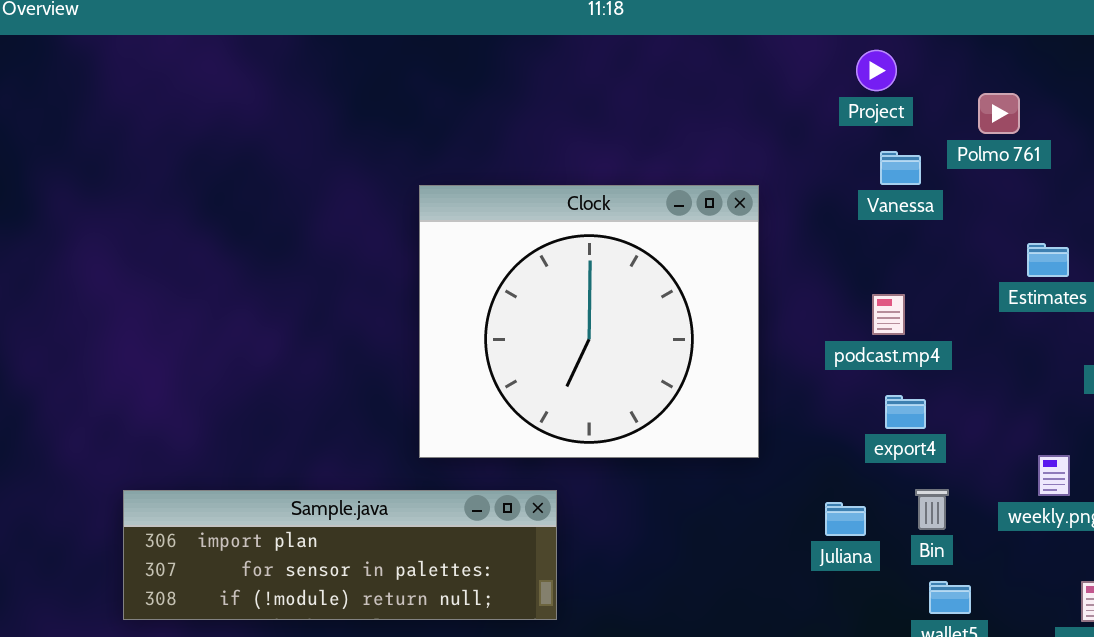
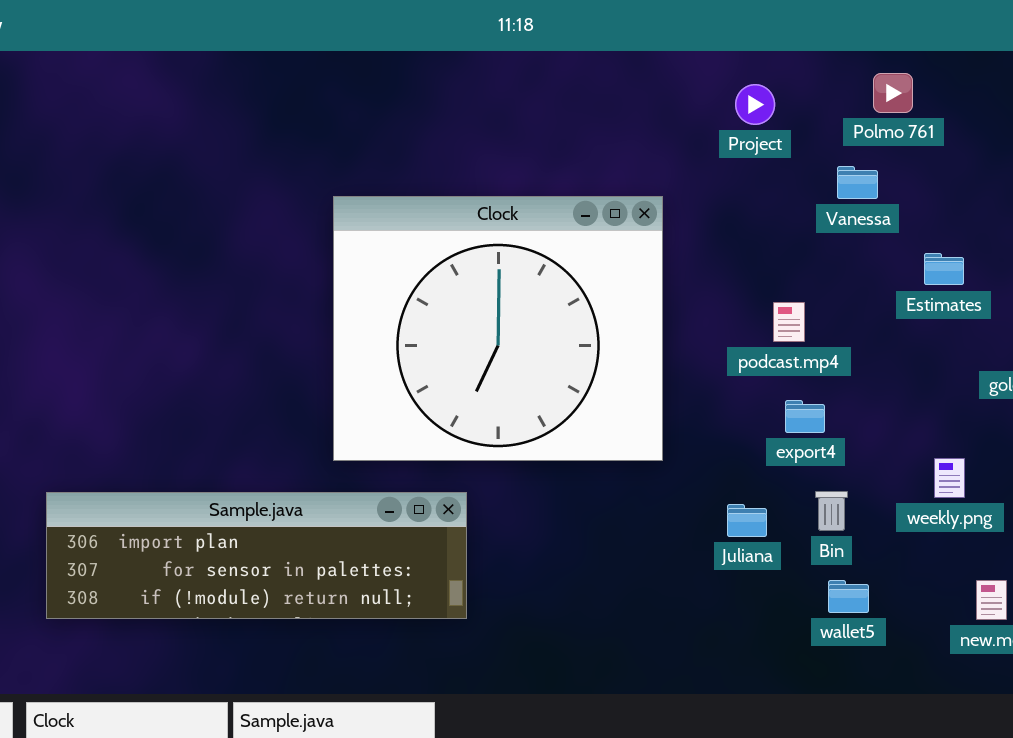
Project: [856,50,897,91] -> [735,84,775,125], moved
Polmo 761: [978,93,1020,134] -> [873,73,913,113], moved
Vanessa: [880,151,921,185] -> [837,166,878,199], moved

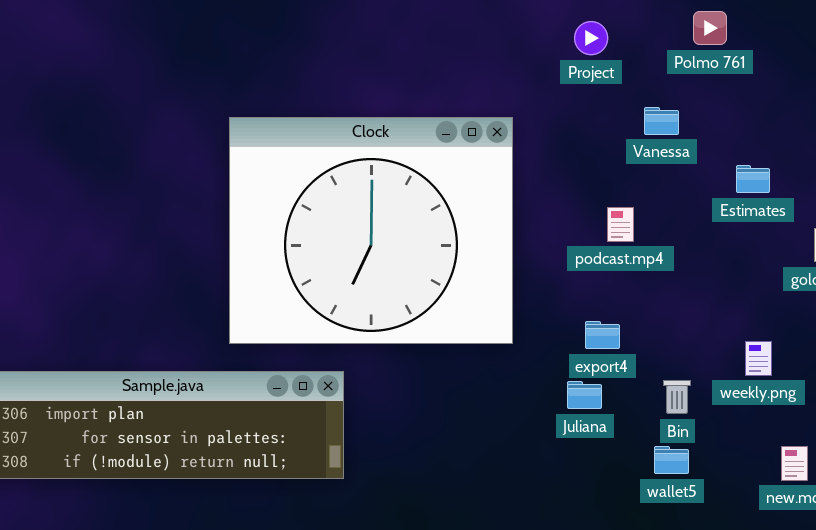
Vanessa: [837,166,878,199] -> [644,107,679,135], moved
export4: [785,400,825,433] -> [585,321,620,349], moved
Bin: [815,491,848,531] -> [663,380,691,414], moved

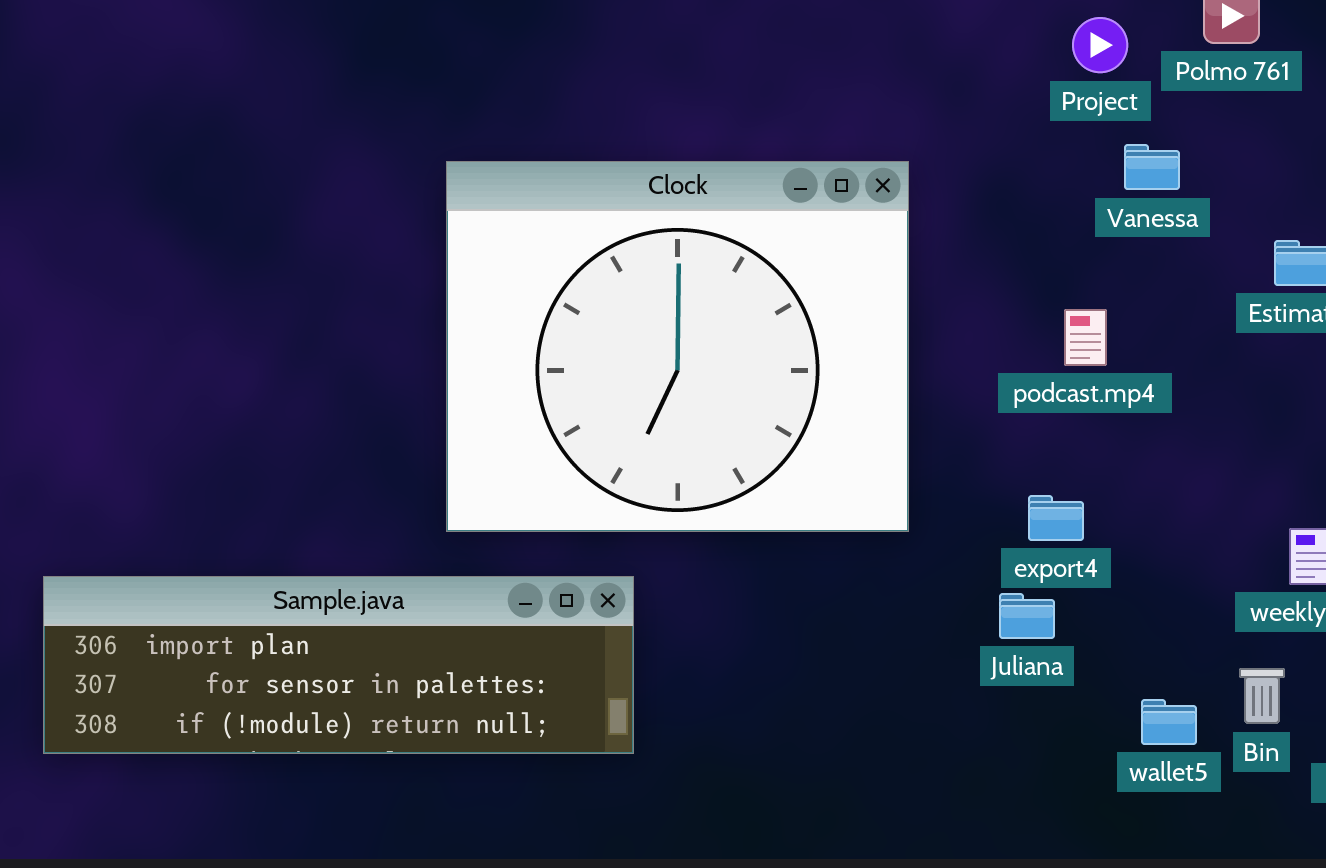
Project: [574,21,608,55] -> [1072,17,1128,73], moved
Bin: [663,380,691,414] -> [1239,668,1285,724], moved

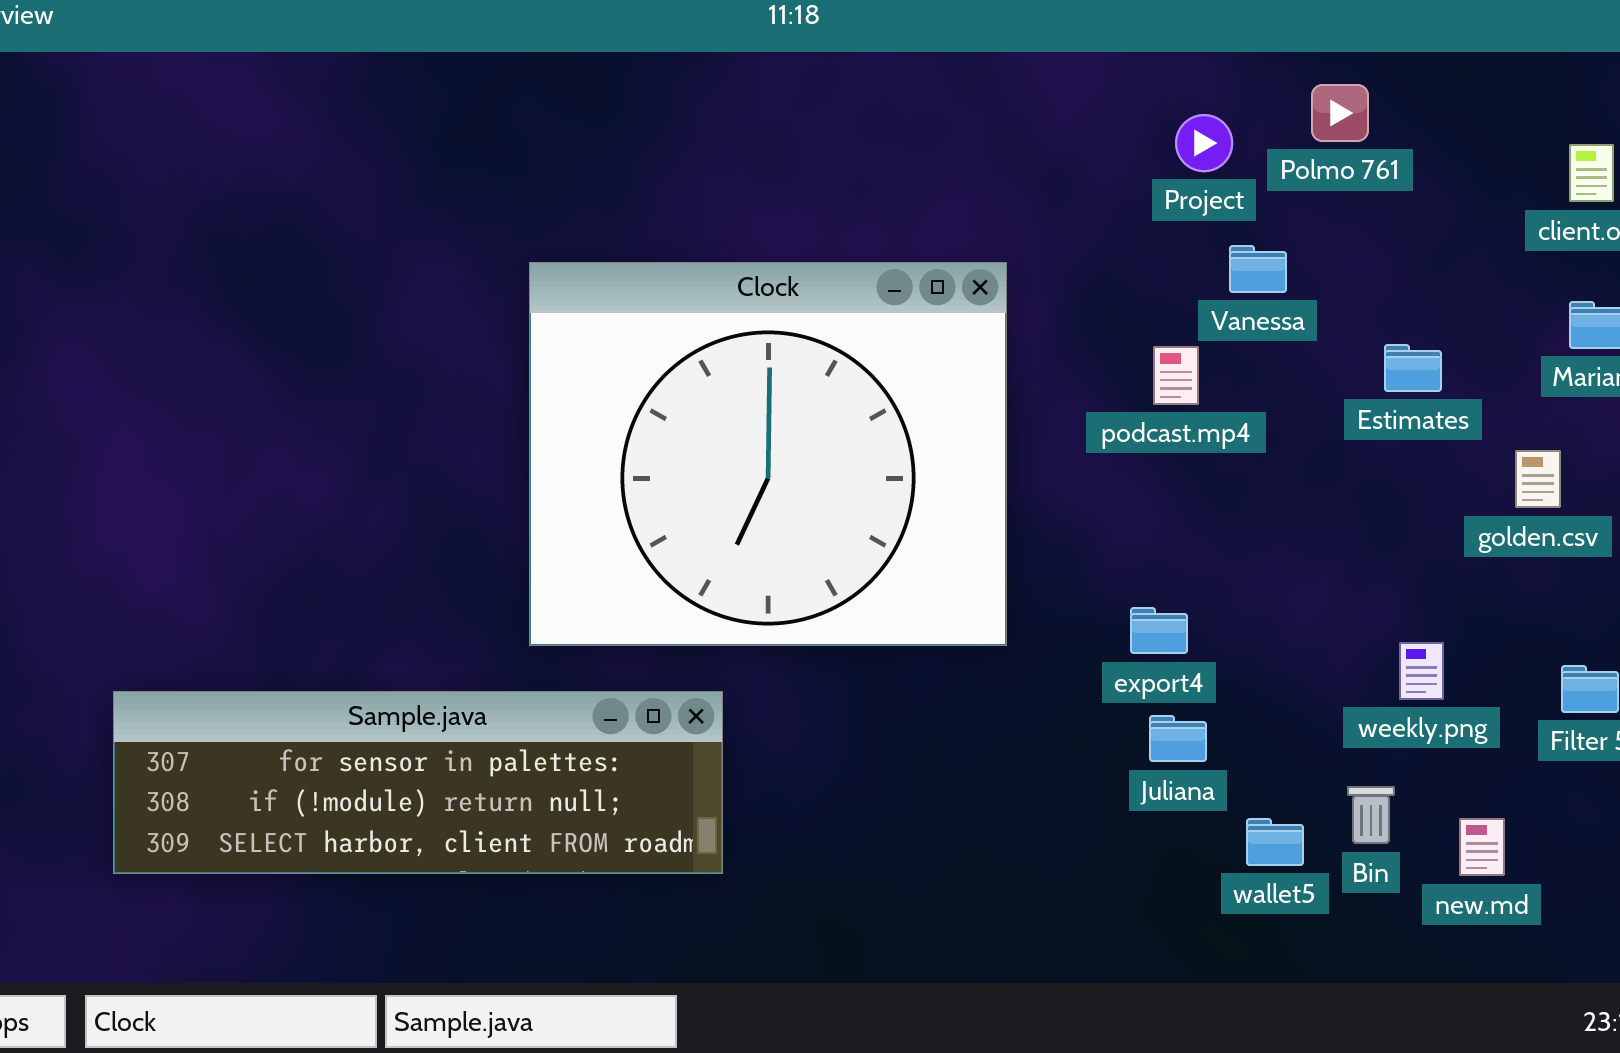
podcast.mp4: [1064,309,1107,366] -> [1153,346,1199,405], moved
Sample.java: [43,576,634,754] -> [113,691,723,874], scrolled down 1 row
Juliana: [999,593,1055,639] -> [1149,715,1207,762], moved

